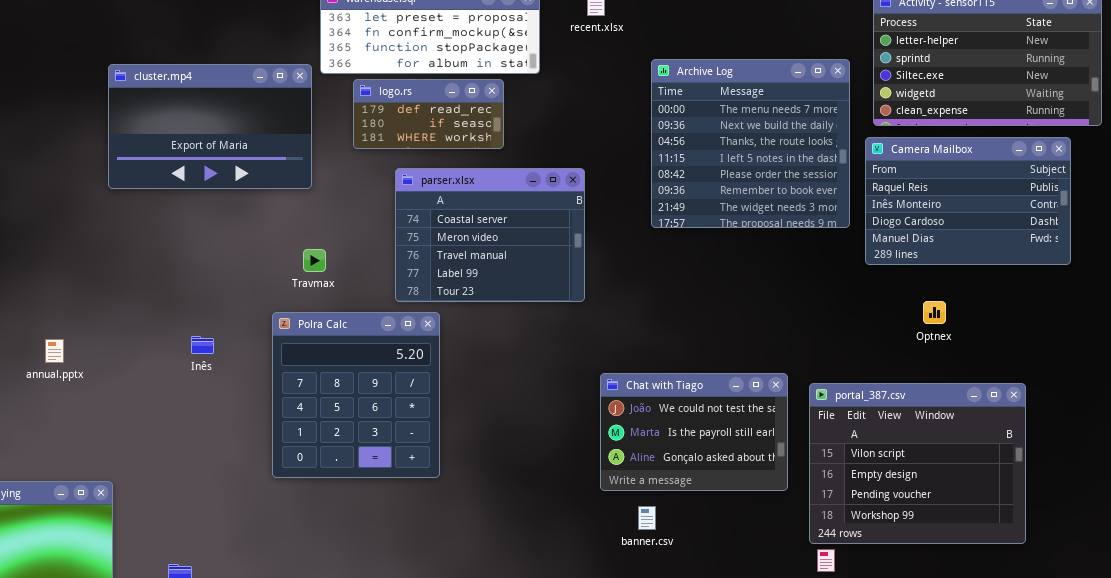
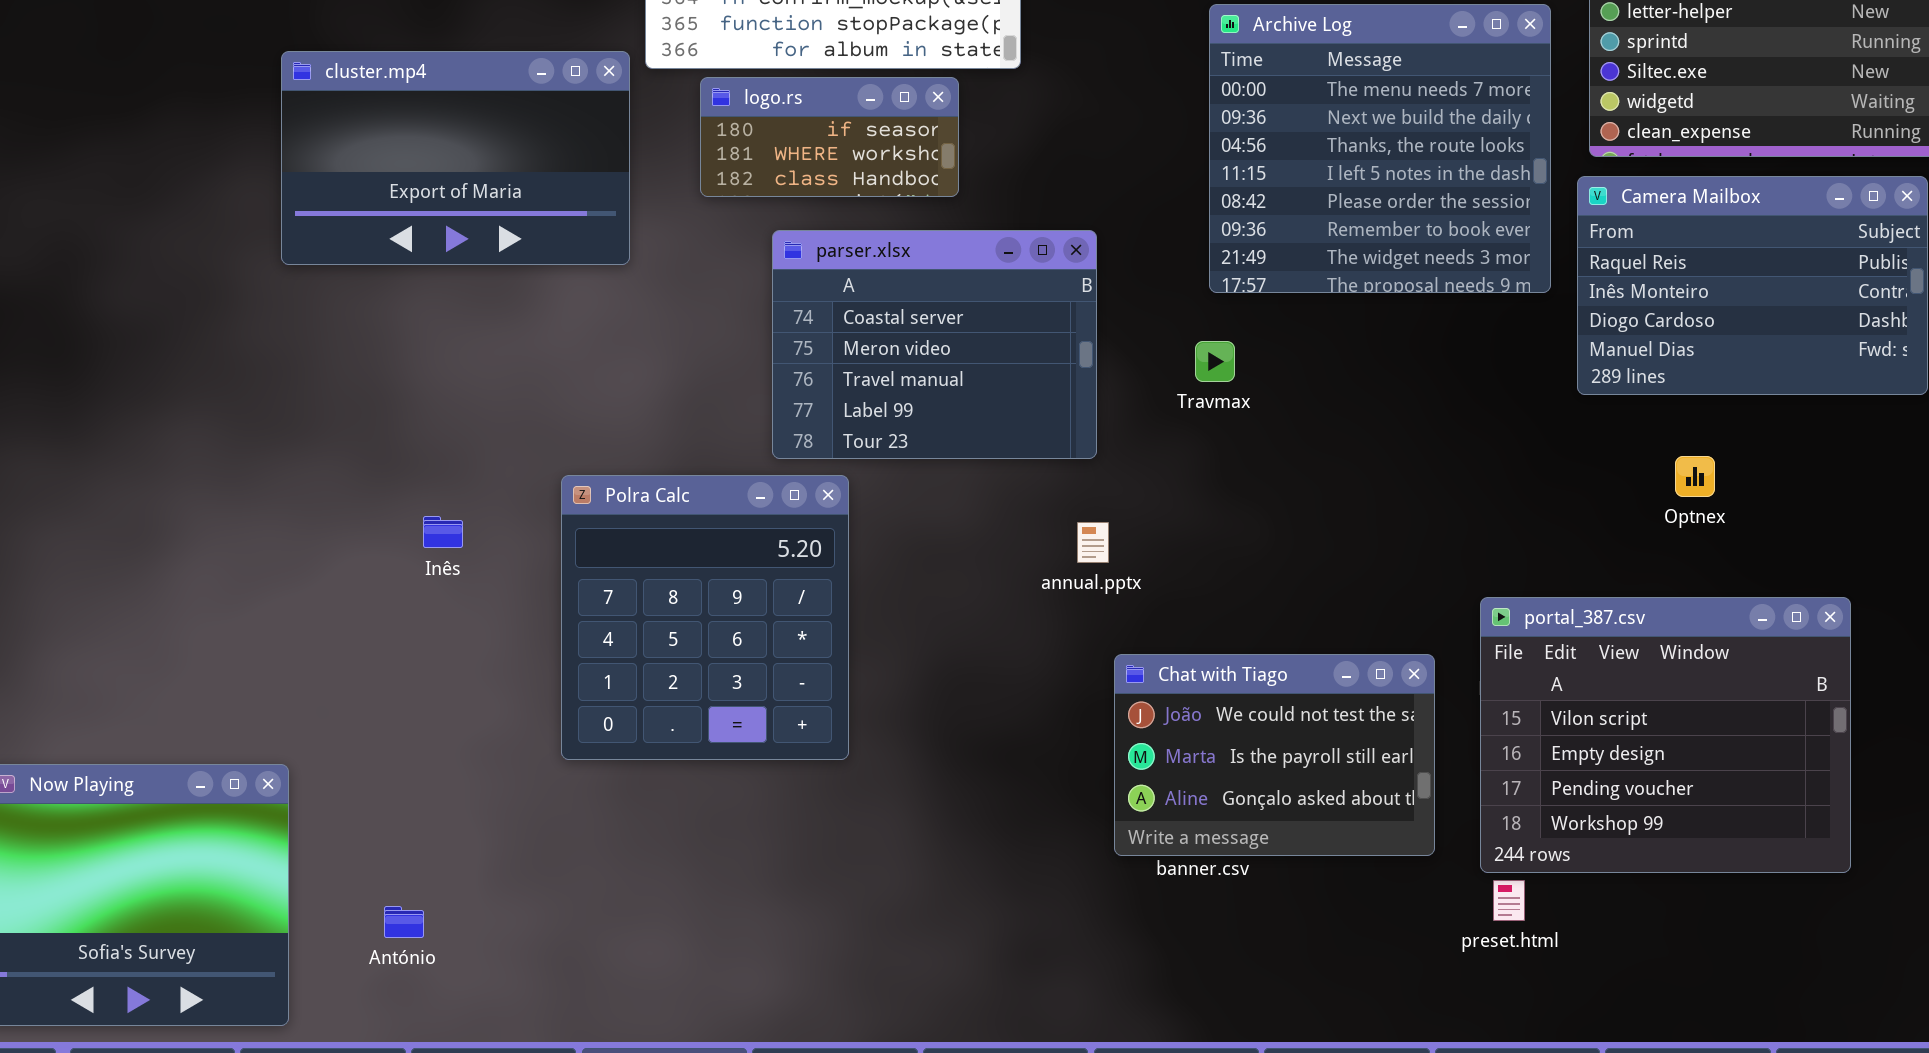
Archive Log: [651,59,850,228] -> [1209,4,1551,293], moved
logo.rs: [353,79,504,149] -> [700,77,959,197], scrolled down 1 row
Travmax: [303,249,326,272] -> [1195,341,1235,382], moved
annual.pptx: [45,339,64,363] -> [1077,522,1109,563], moved
Chat with Tiago: [600,373,788,491] -> [1114,654,1435,856], moved

